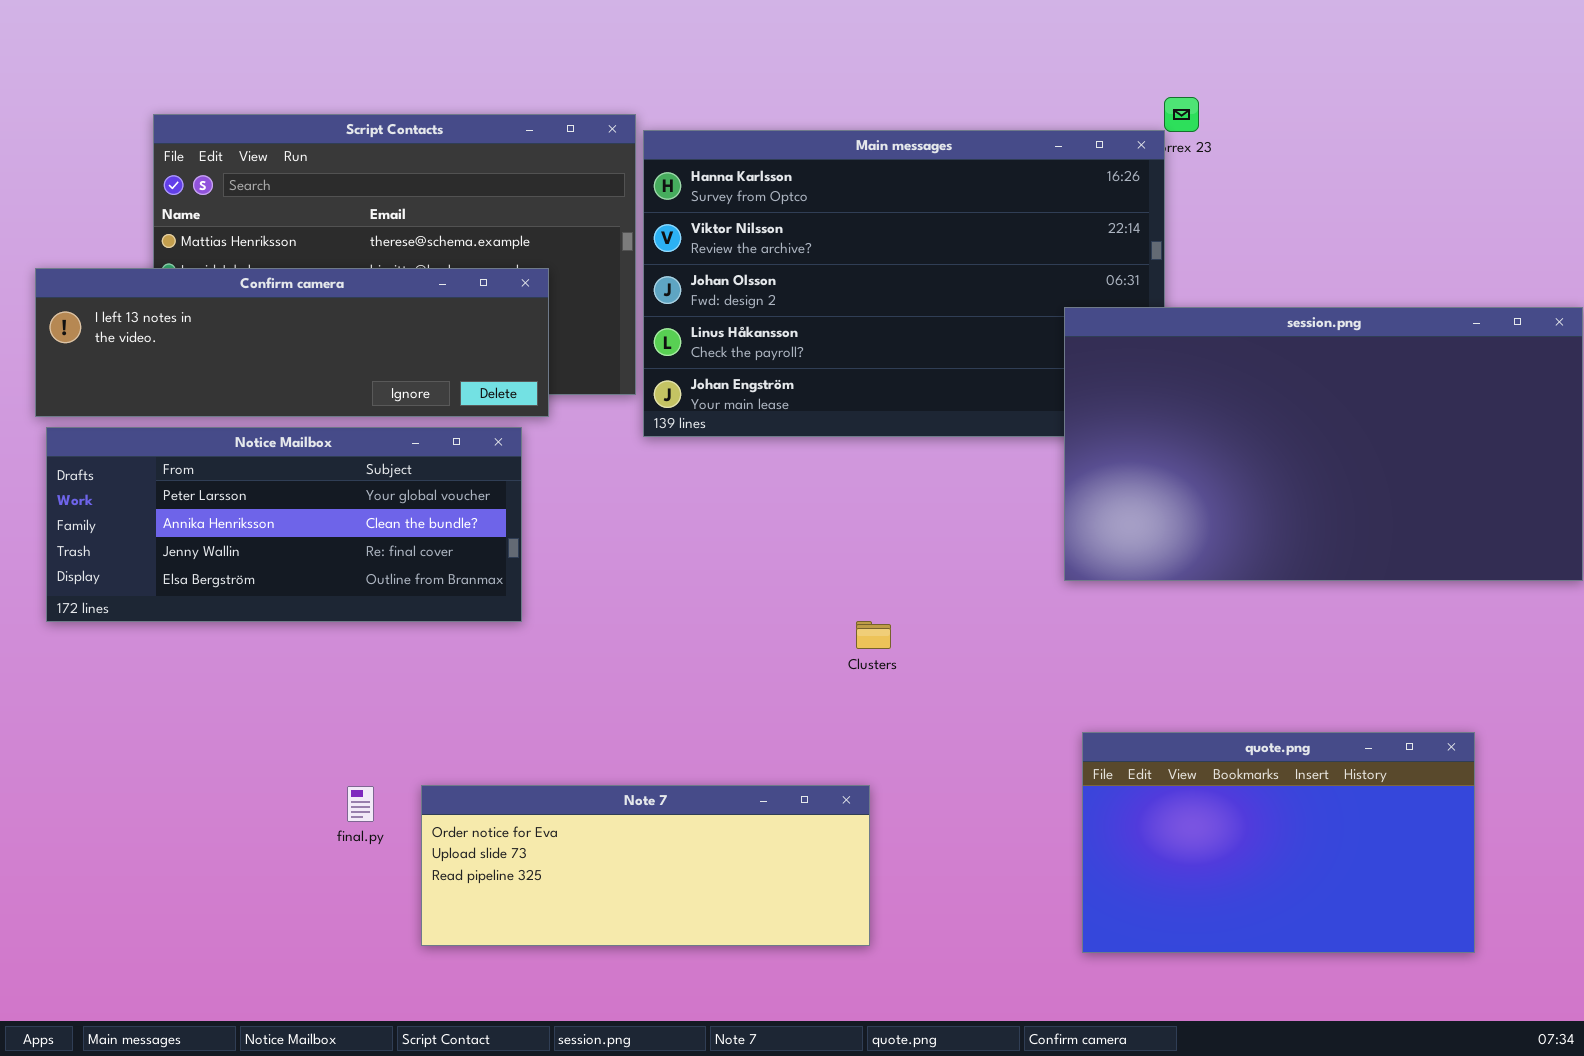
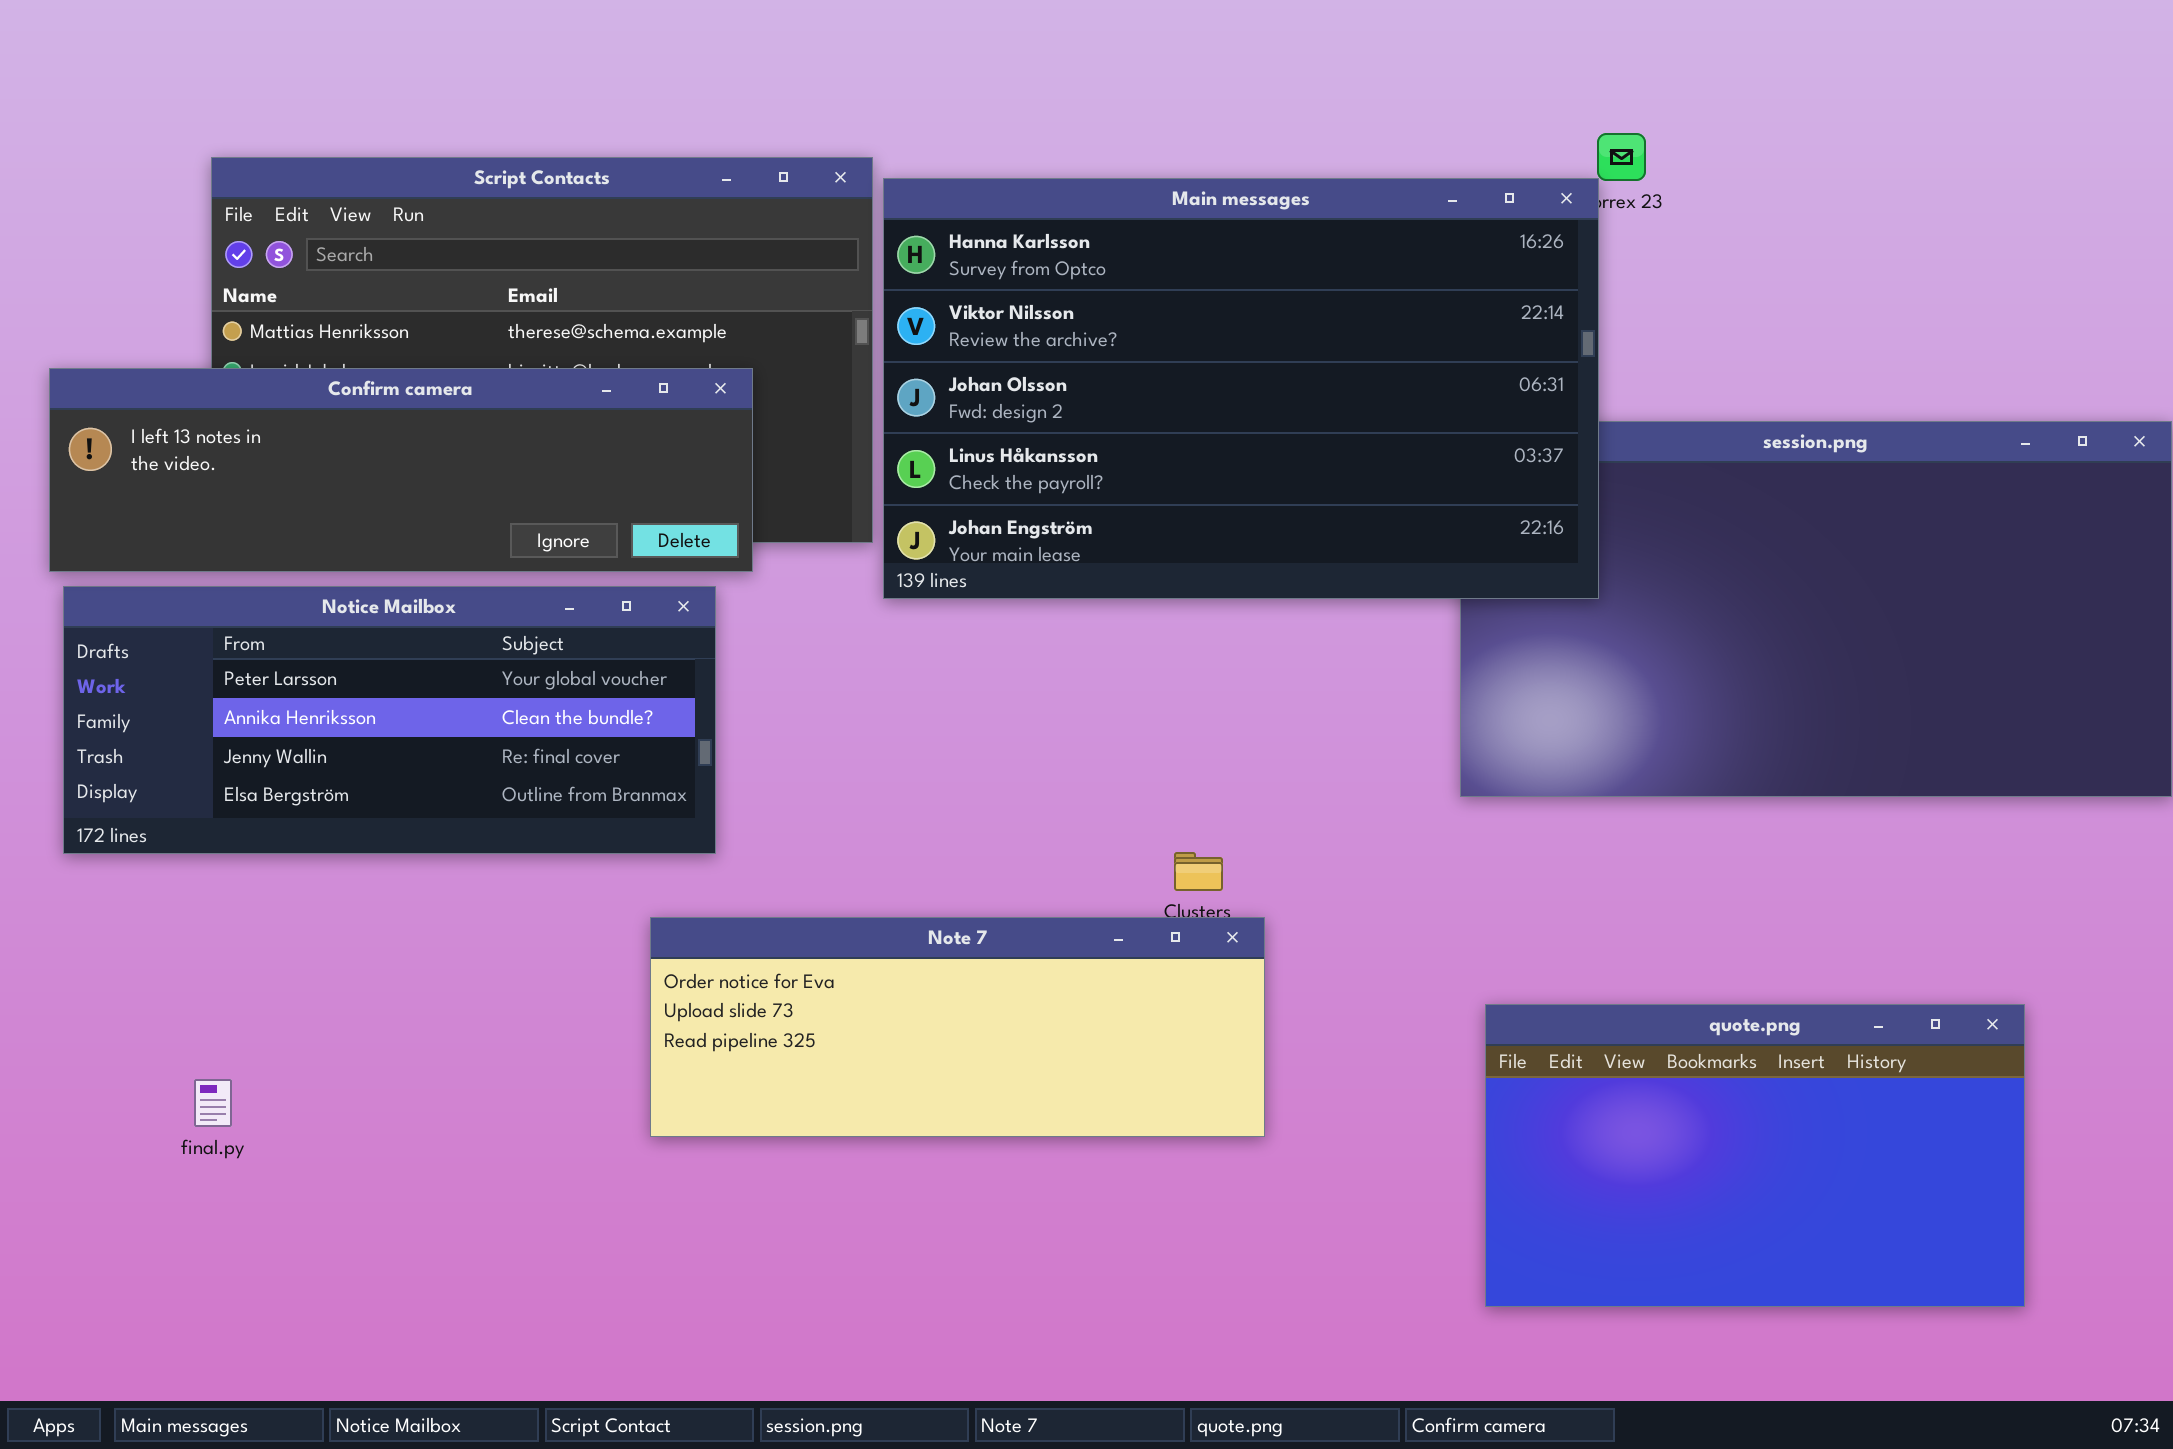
Main messages: [643,130,1165,437] -> [883,178,1599,599], raised
Note 7: [421,785,870,946] -> [650,917,1265,1137], moved
final.py: [347,786,374,822] -> [194,1079,232,1127], moved

